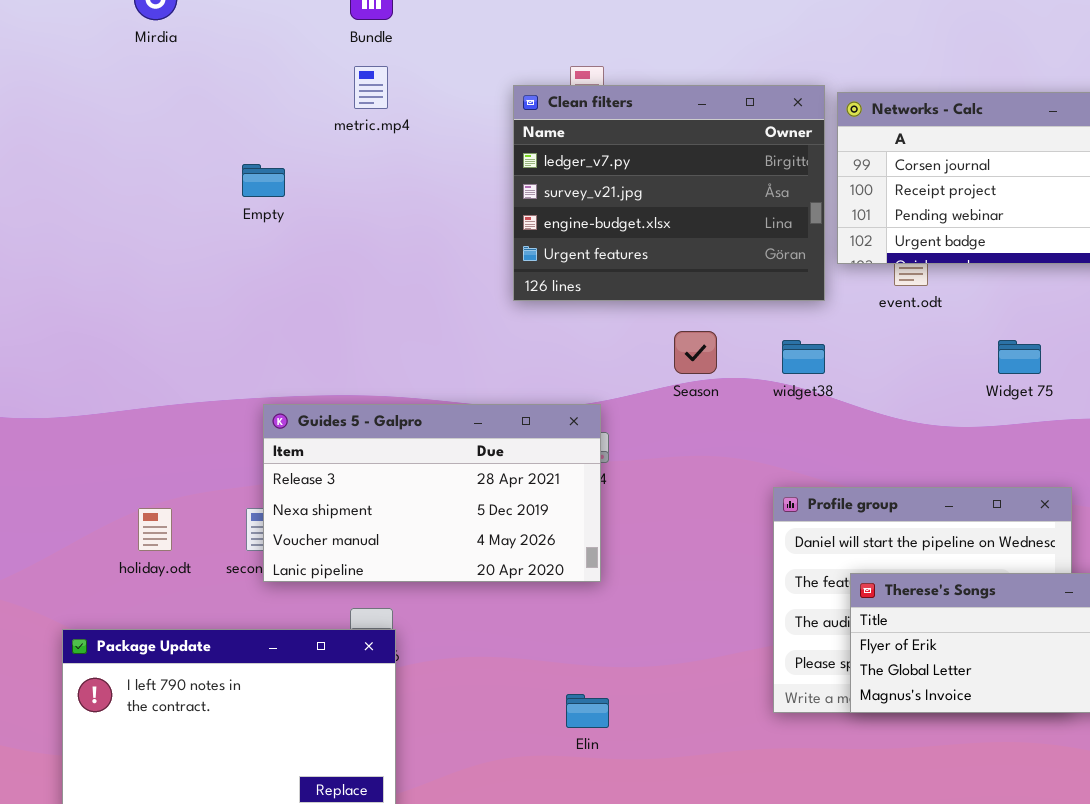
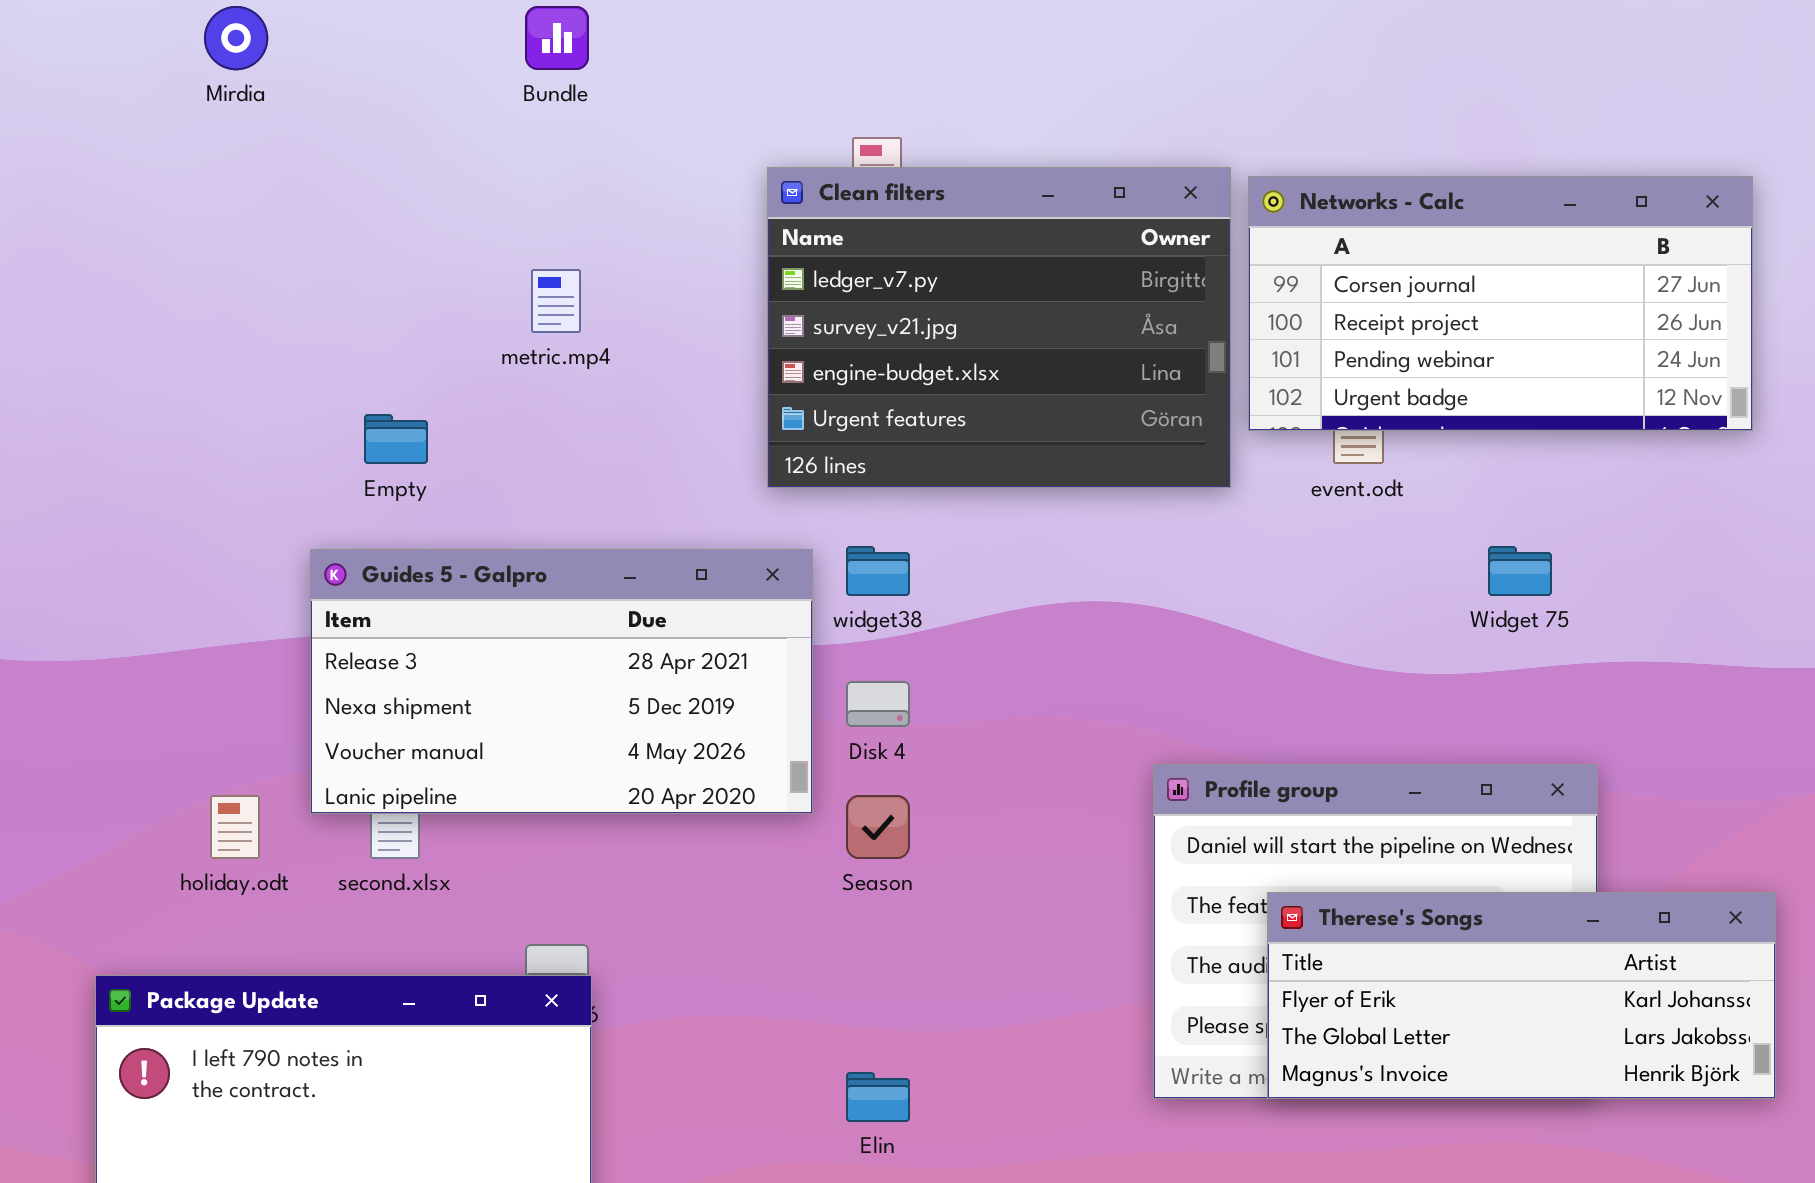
metric.mp4: [354,66,388,109] -> [531,269,581,333], moved
Empty: [242,164,285,197] -> [364,414,428,464], moved
Season: [674,331,717,374] -> [846,795,910,859], moved
widget38: [782,340,825,374] -> [846,546,910,596], moved
Guides 5 - Galpro: [263,404,601,582] -> [310,549,813,814], moved

